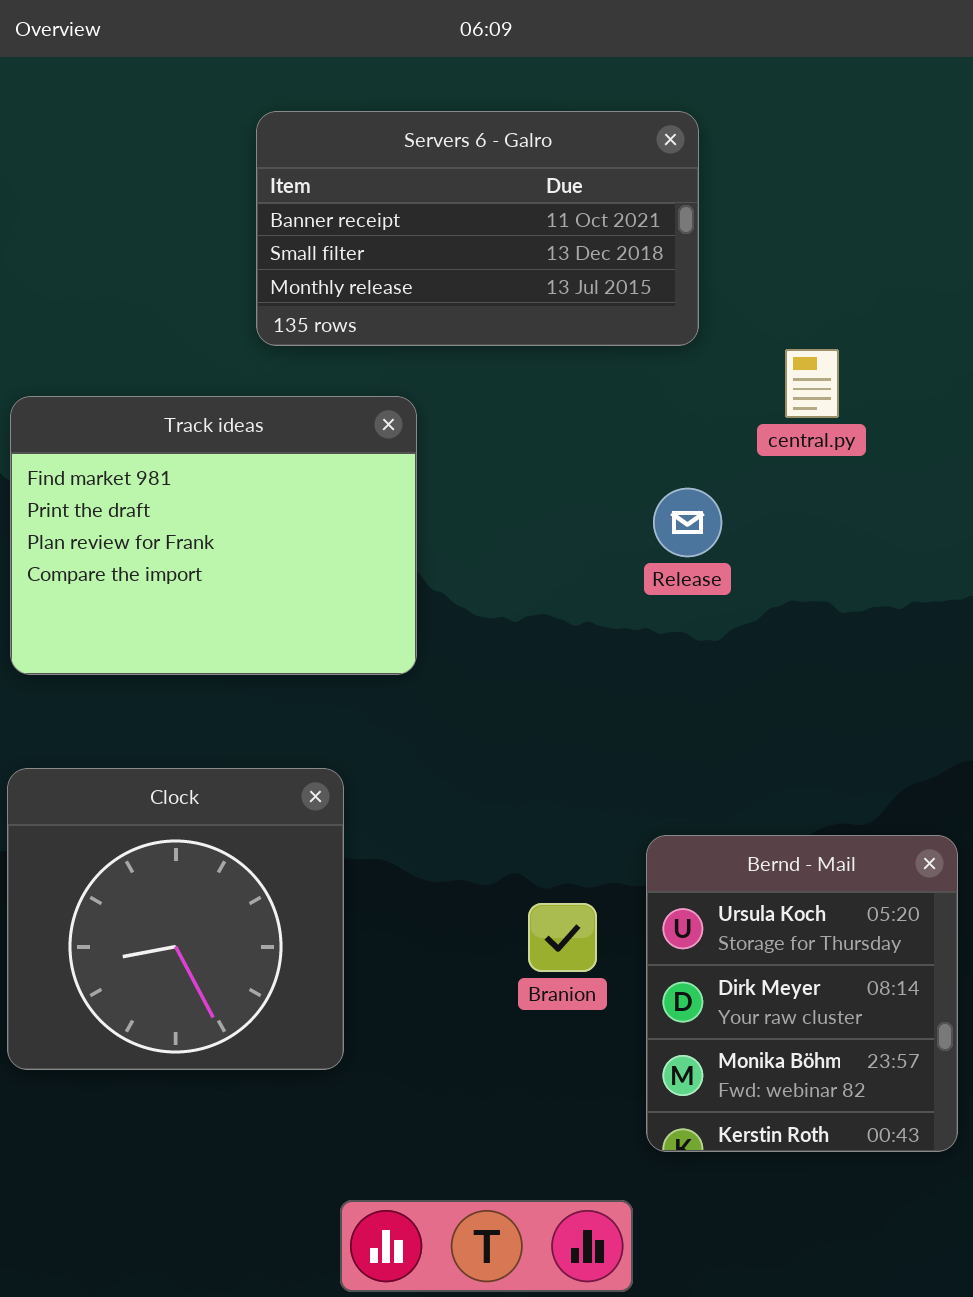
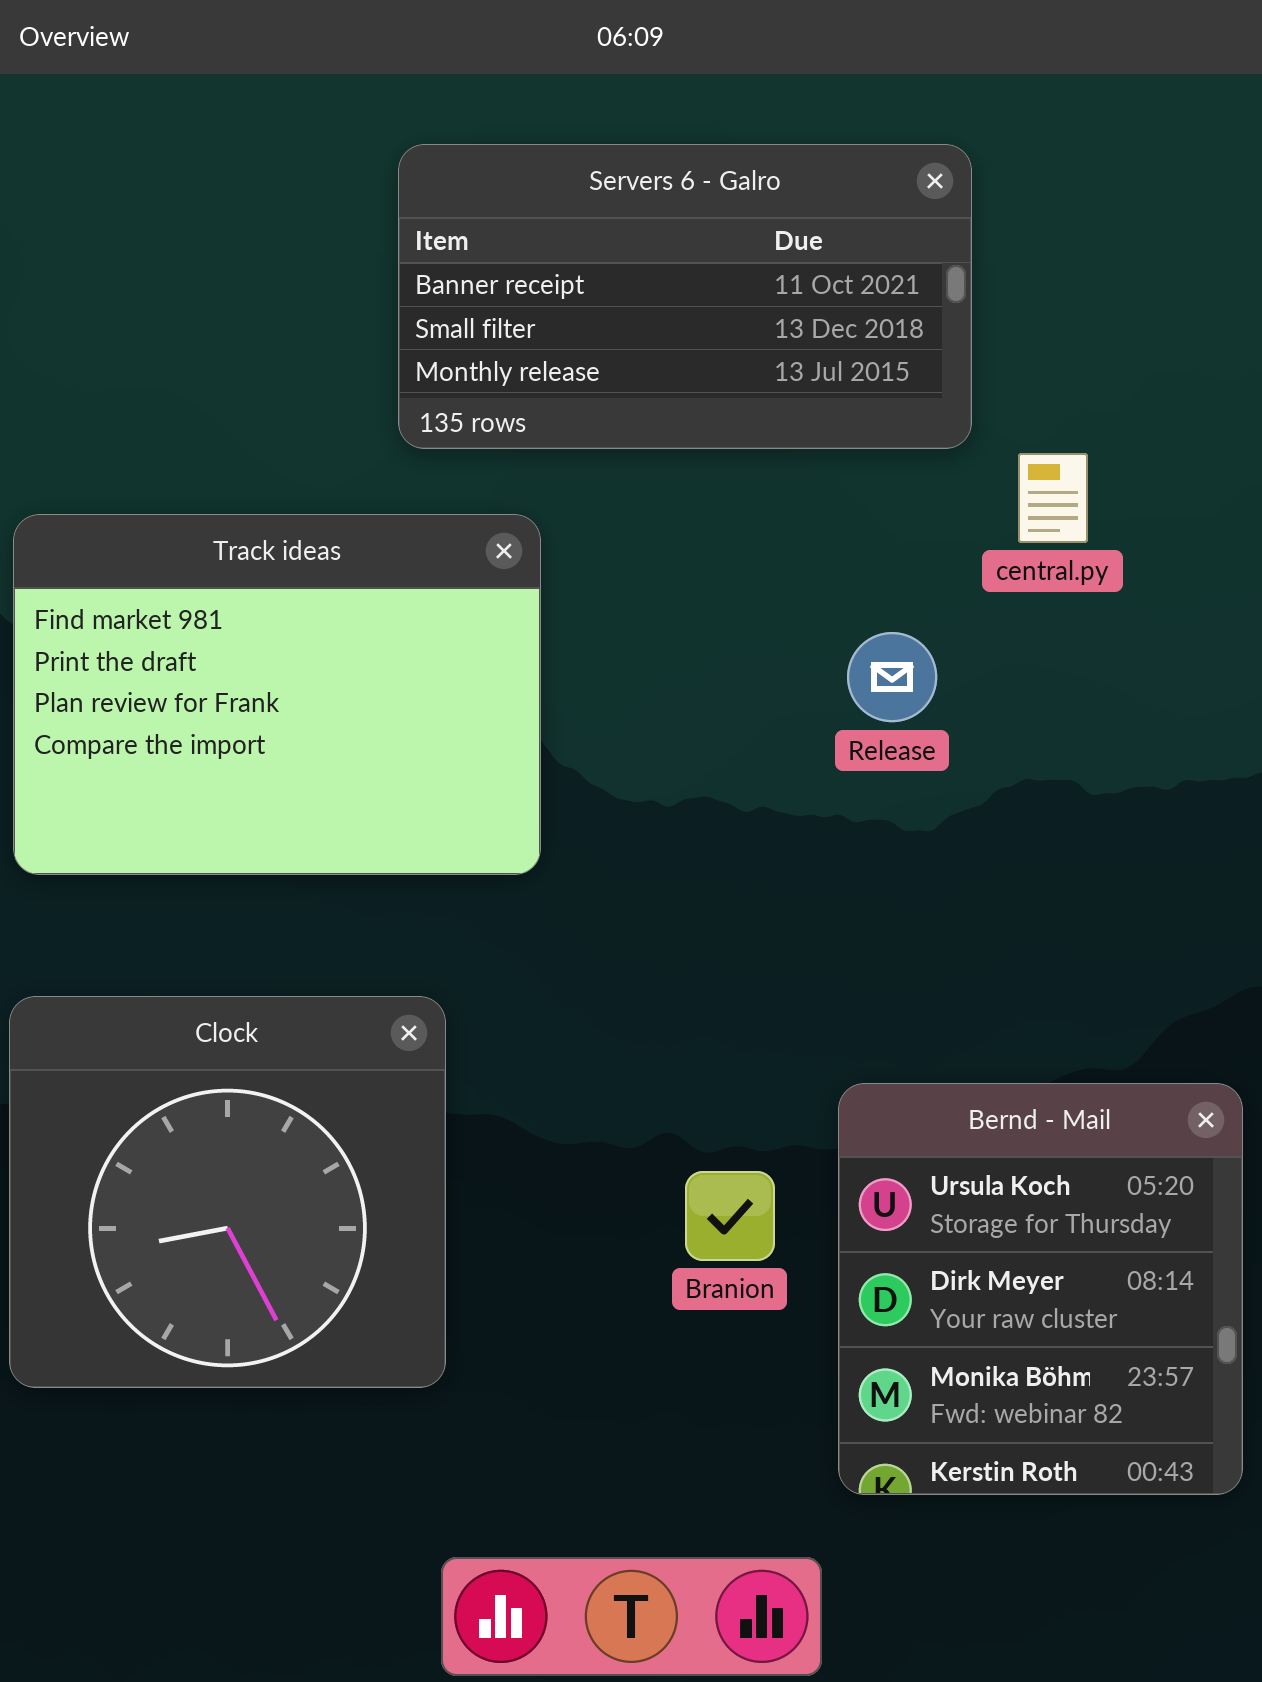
Servers 6 - Galro: [256,111,699,346] -> [398,144,972,449], moved

